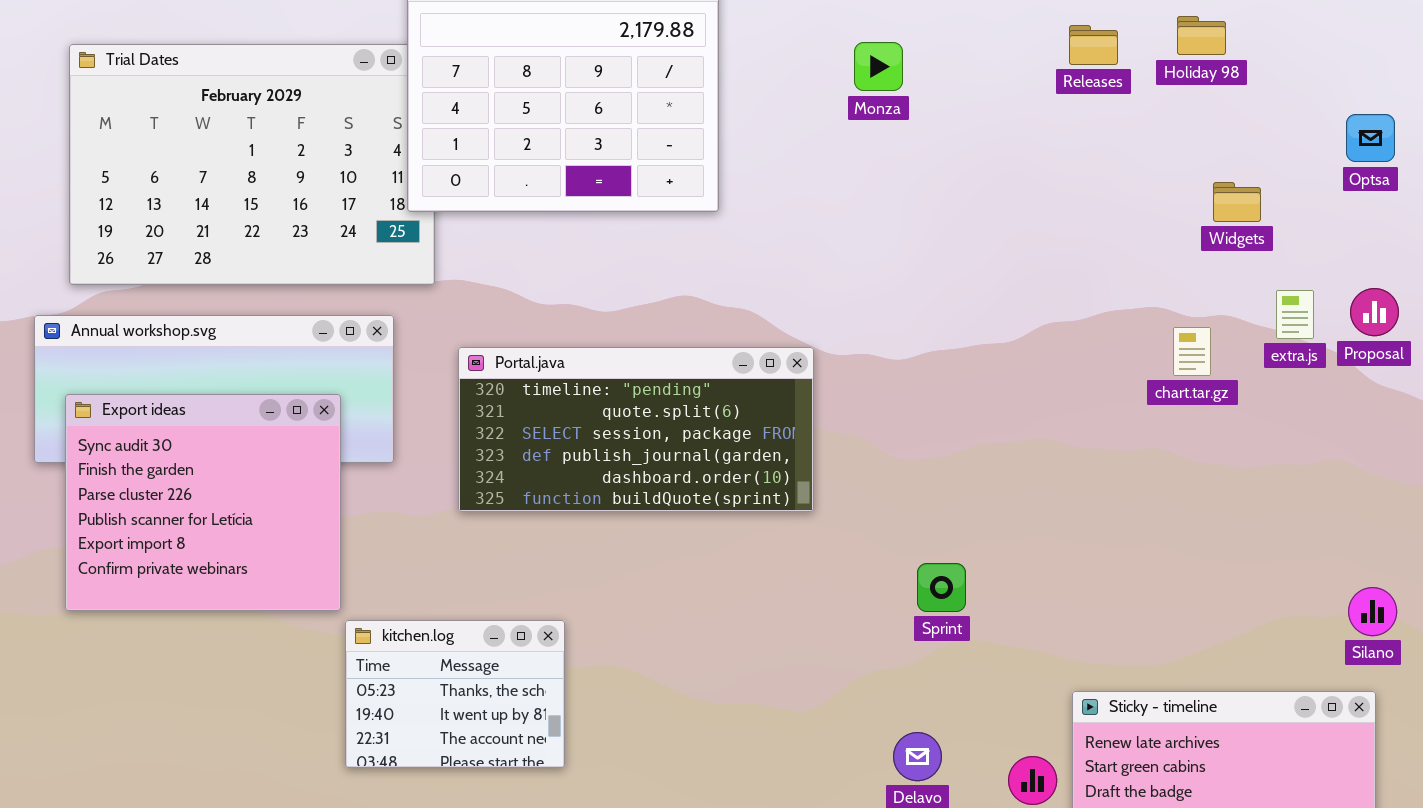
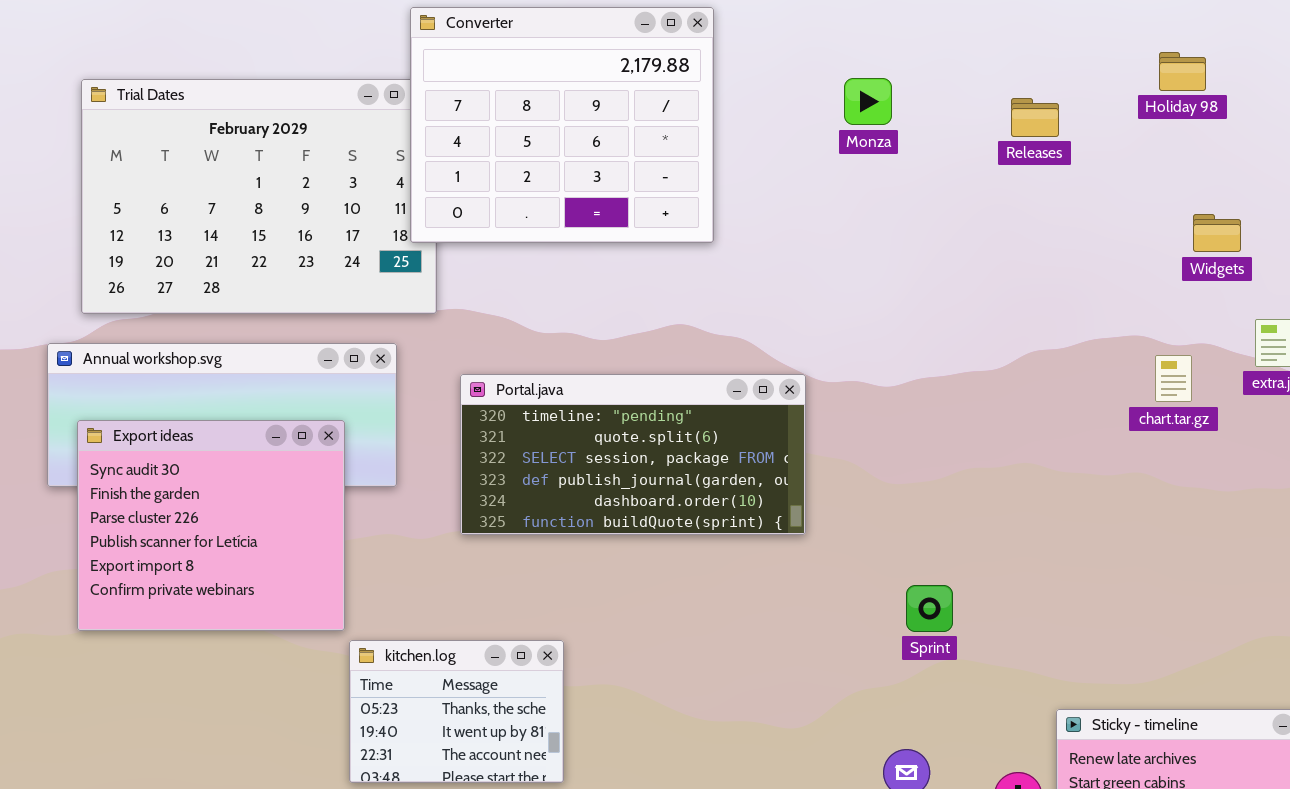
Releases: [1069,25,1118,65] -> [1011,98,1059,137], moved

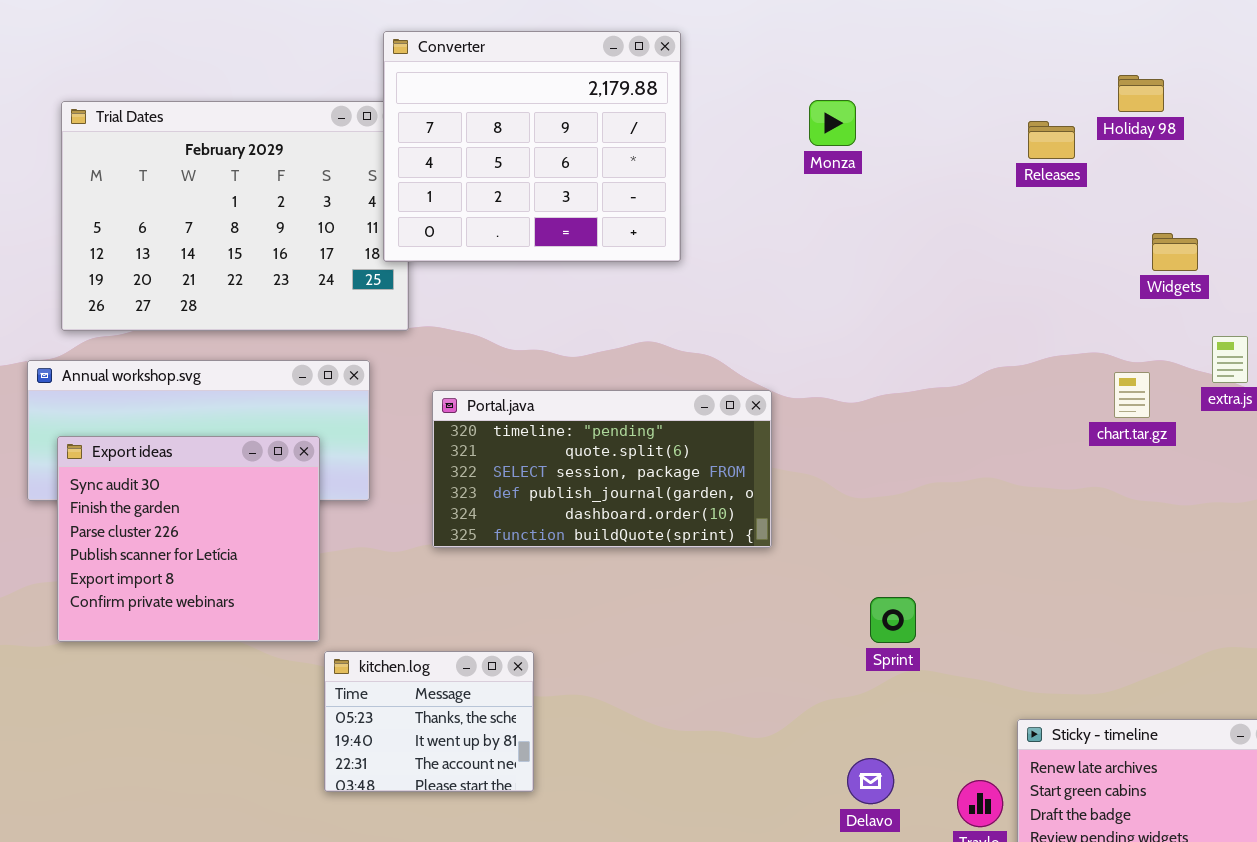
Releases: [1011,98,1059,137] -> [1028,121,1075,159], moved

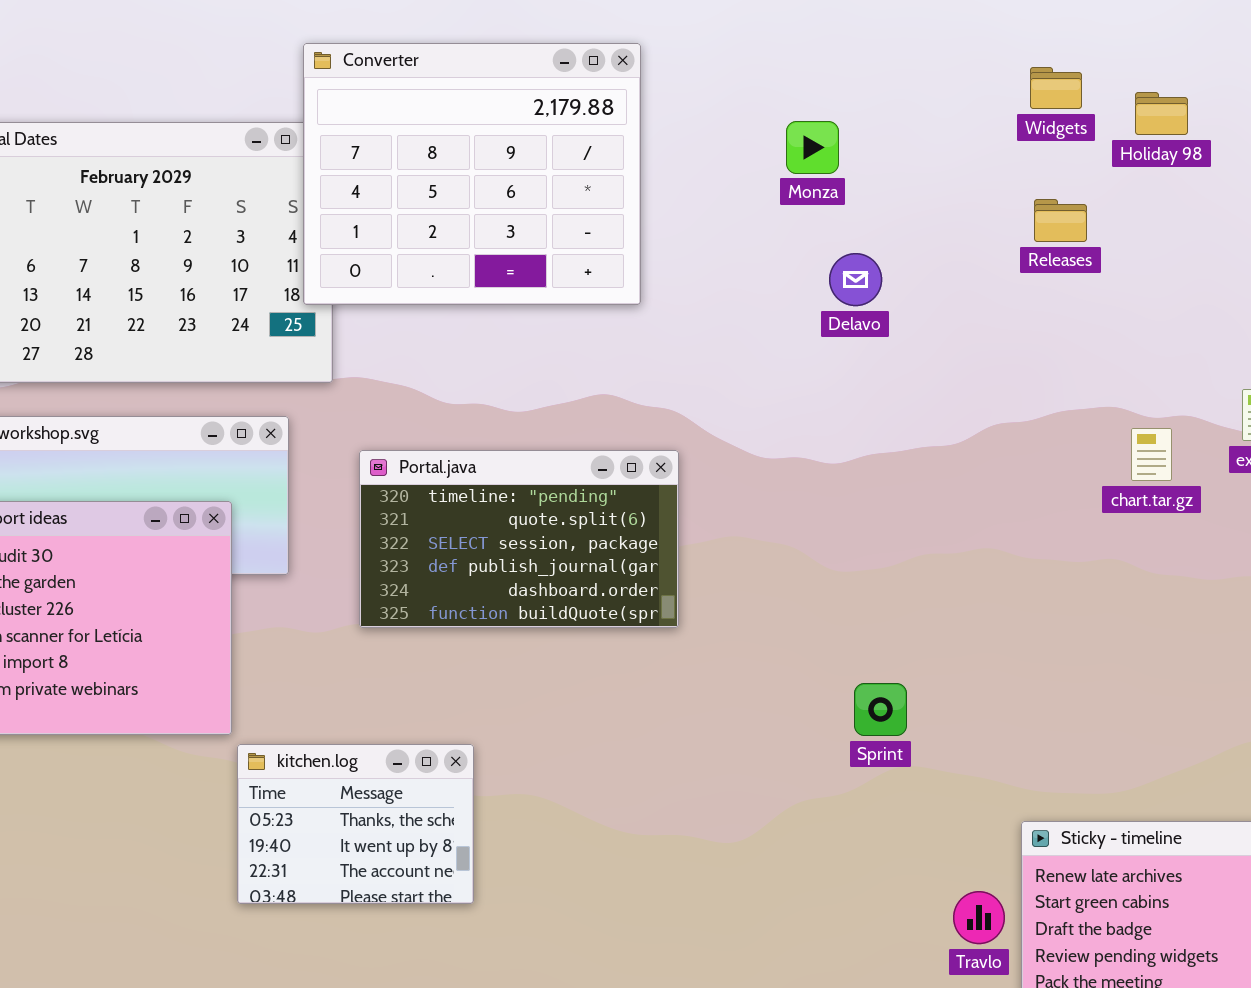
Releases: [1028,121,1075,159] -> [1034,199,1087,242], moved
Widgets: [1152,233,1198,271] -> [1030,67,1082,109], moved
Portal.java: [432,390,772,548] -> [359,450,679,628], resized
Delavo: [847,758,894,804] -> [829,253,882,306], moved

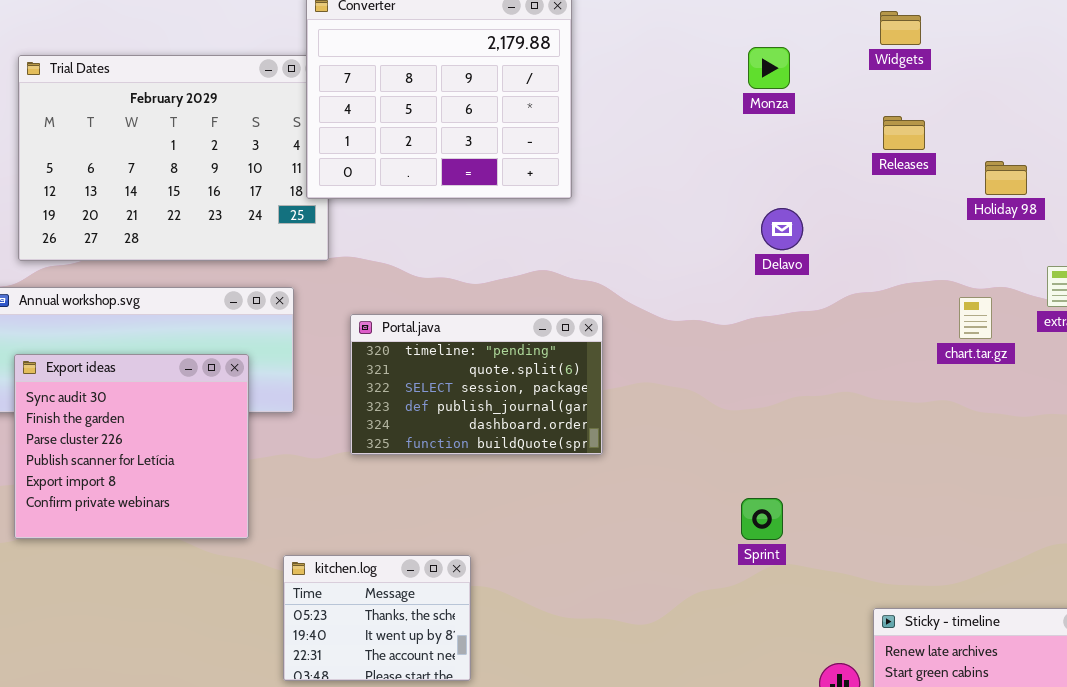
Holiday 98: [1135,92,1188,135] -> [985,161,1027,195], moved
Monza: [786,121,839,174] -> [748,47,790,89], moved
Delavo: [829,253,882,306] -> [761,208,803,250], moved
kitchen.log: [237,744,474,904] -> [283,555,471,681], moved

